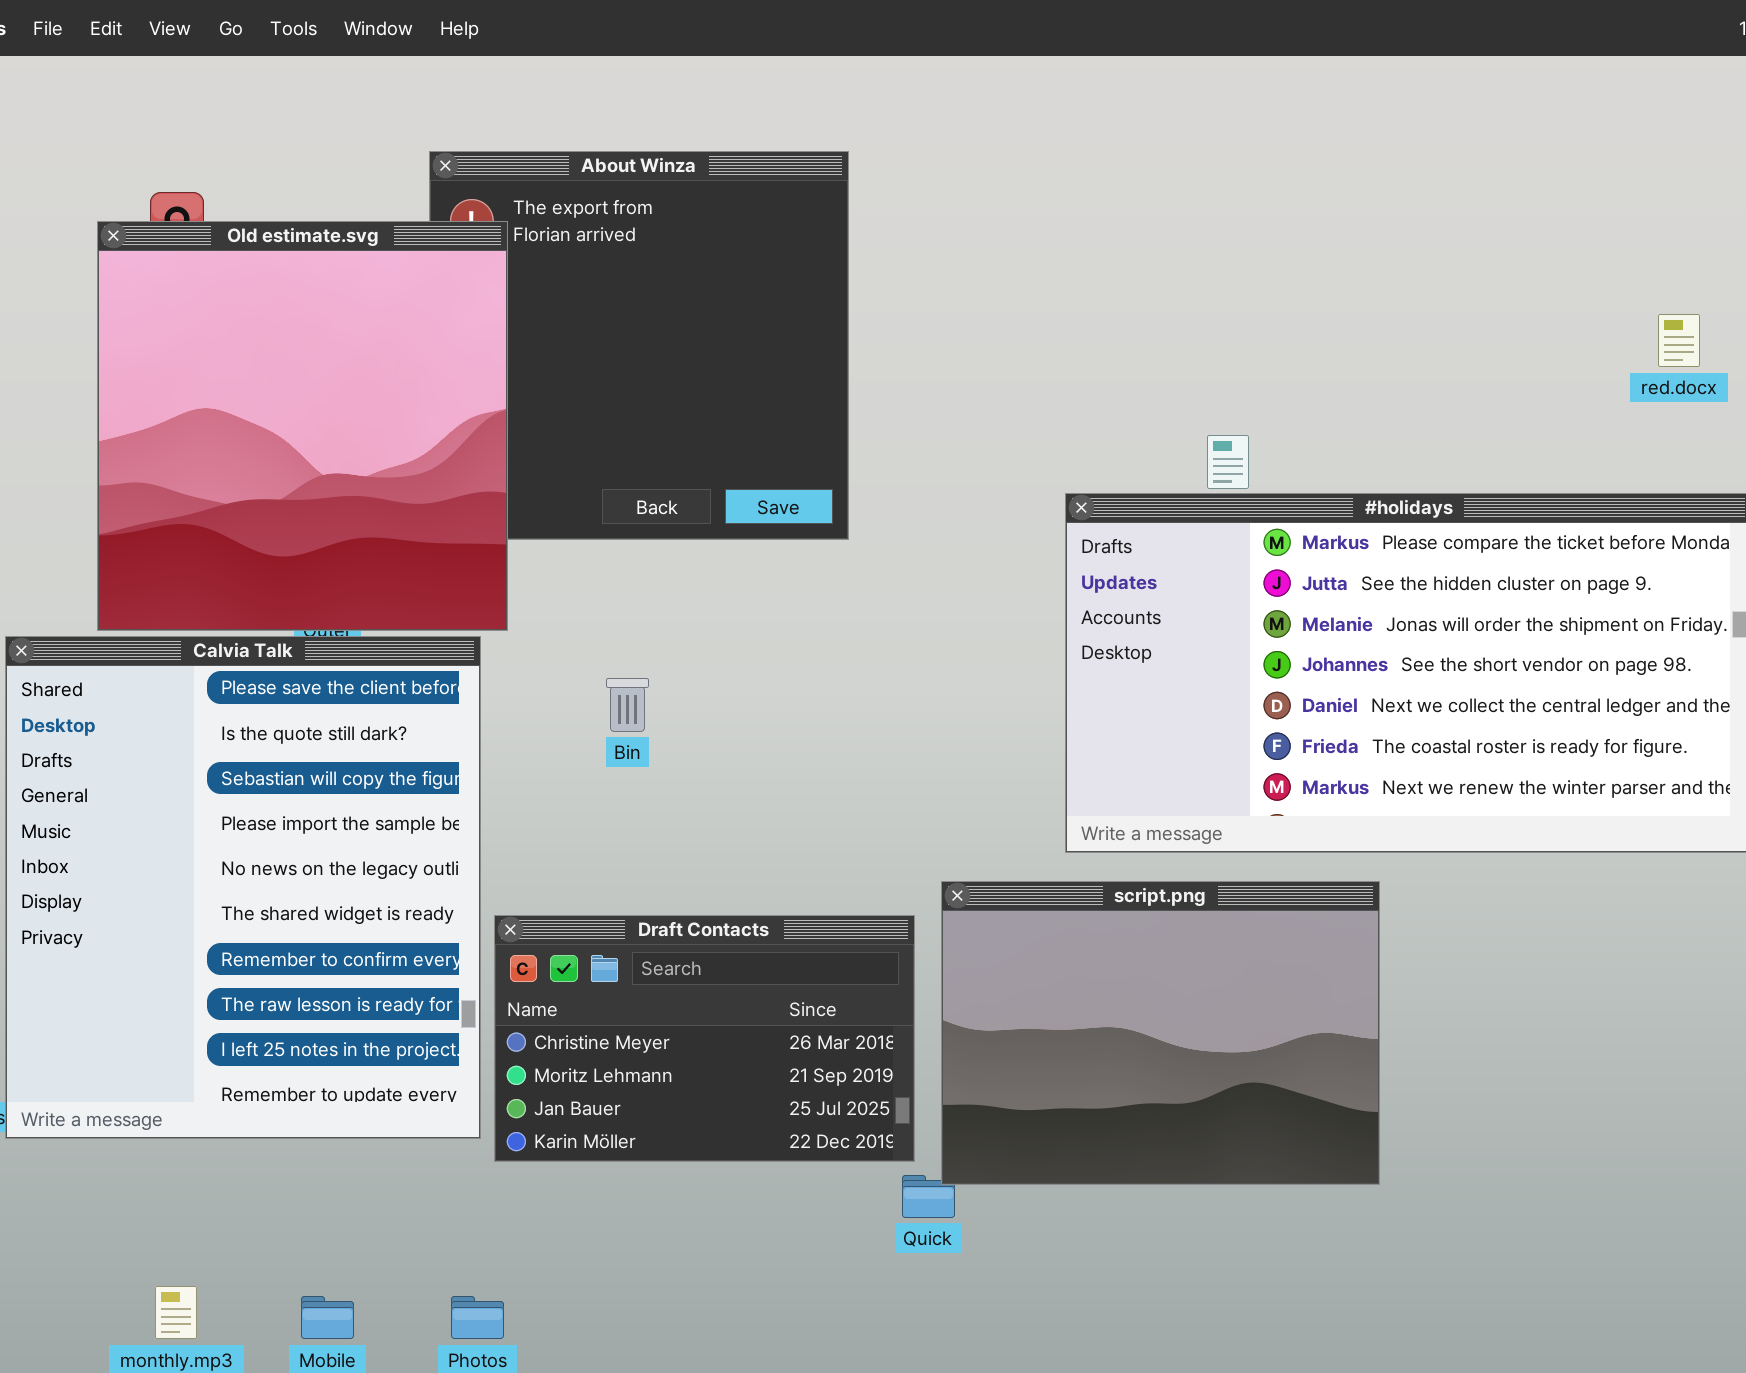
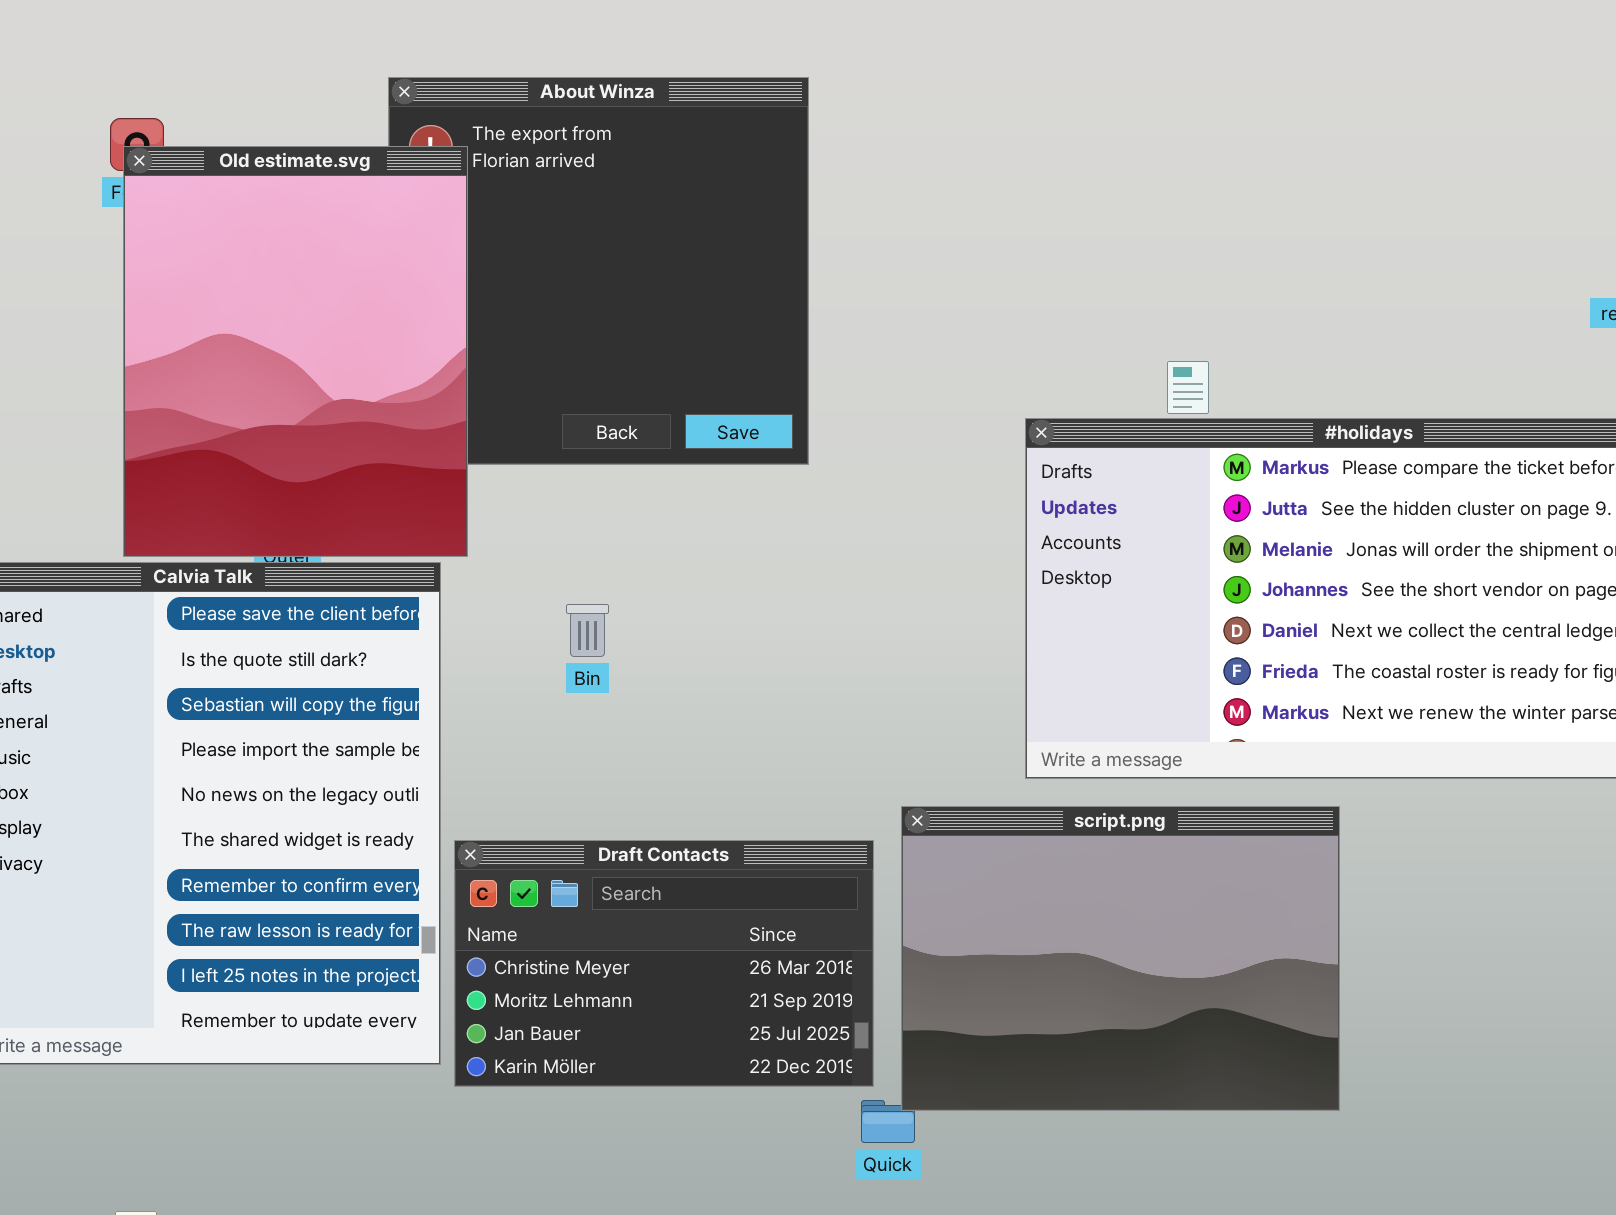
Old estimate.svg: [97,221,508,631] -> [123,146,468,557], resized

